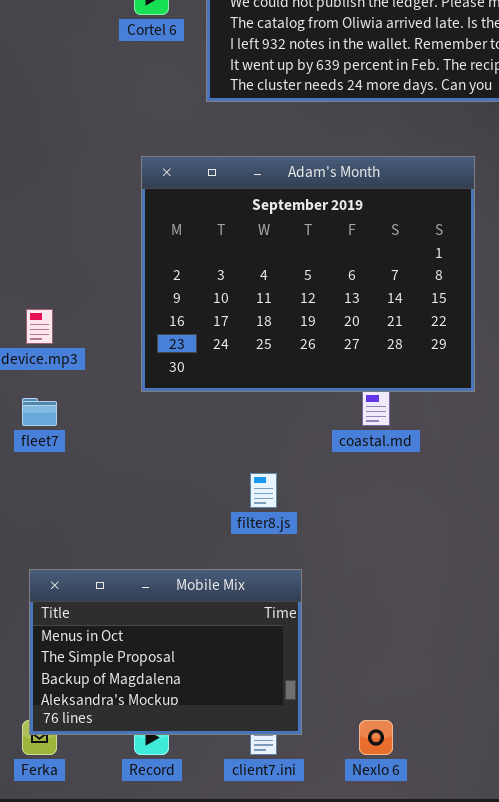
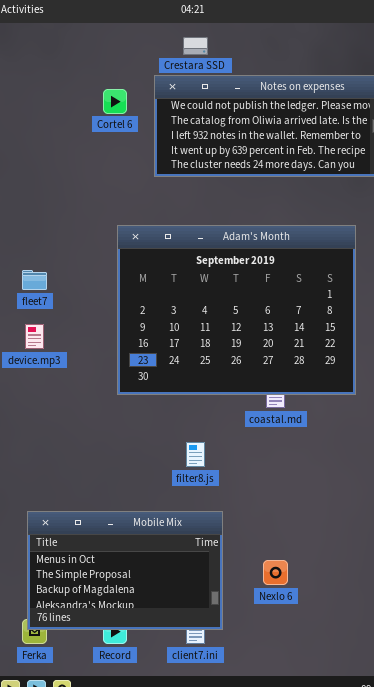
Adam's Month: [141,156,475,392] -> [117,225,356,395], moved
fleet7: [22,398,57,426] -> [22,270,47,290], moved
Nexlo 6: [359,720,393,755] -> [263,560,288,585], moved

